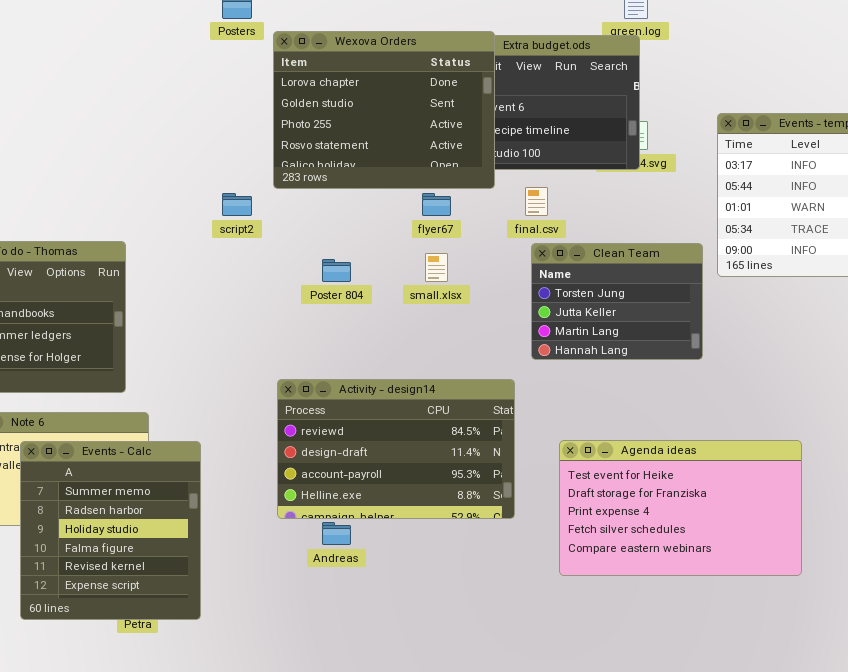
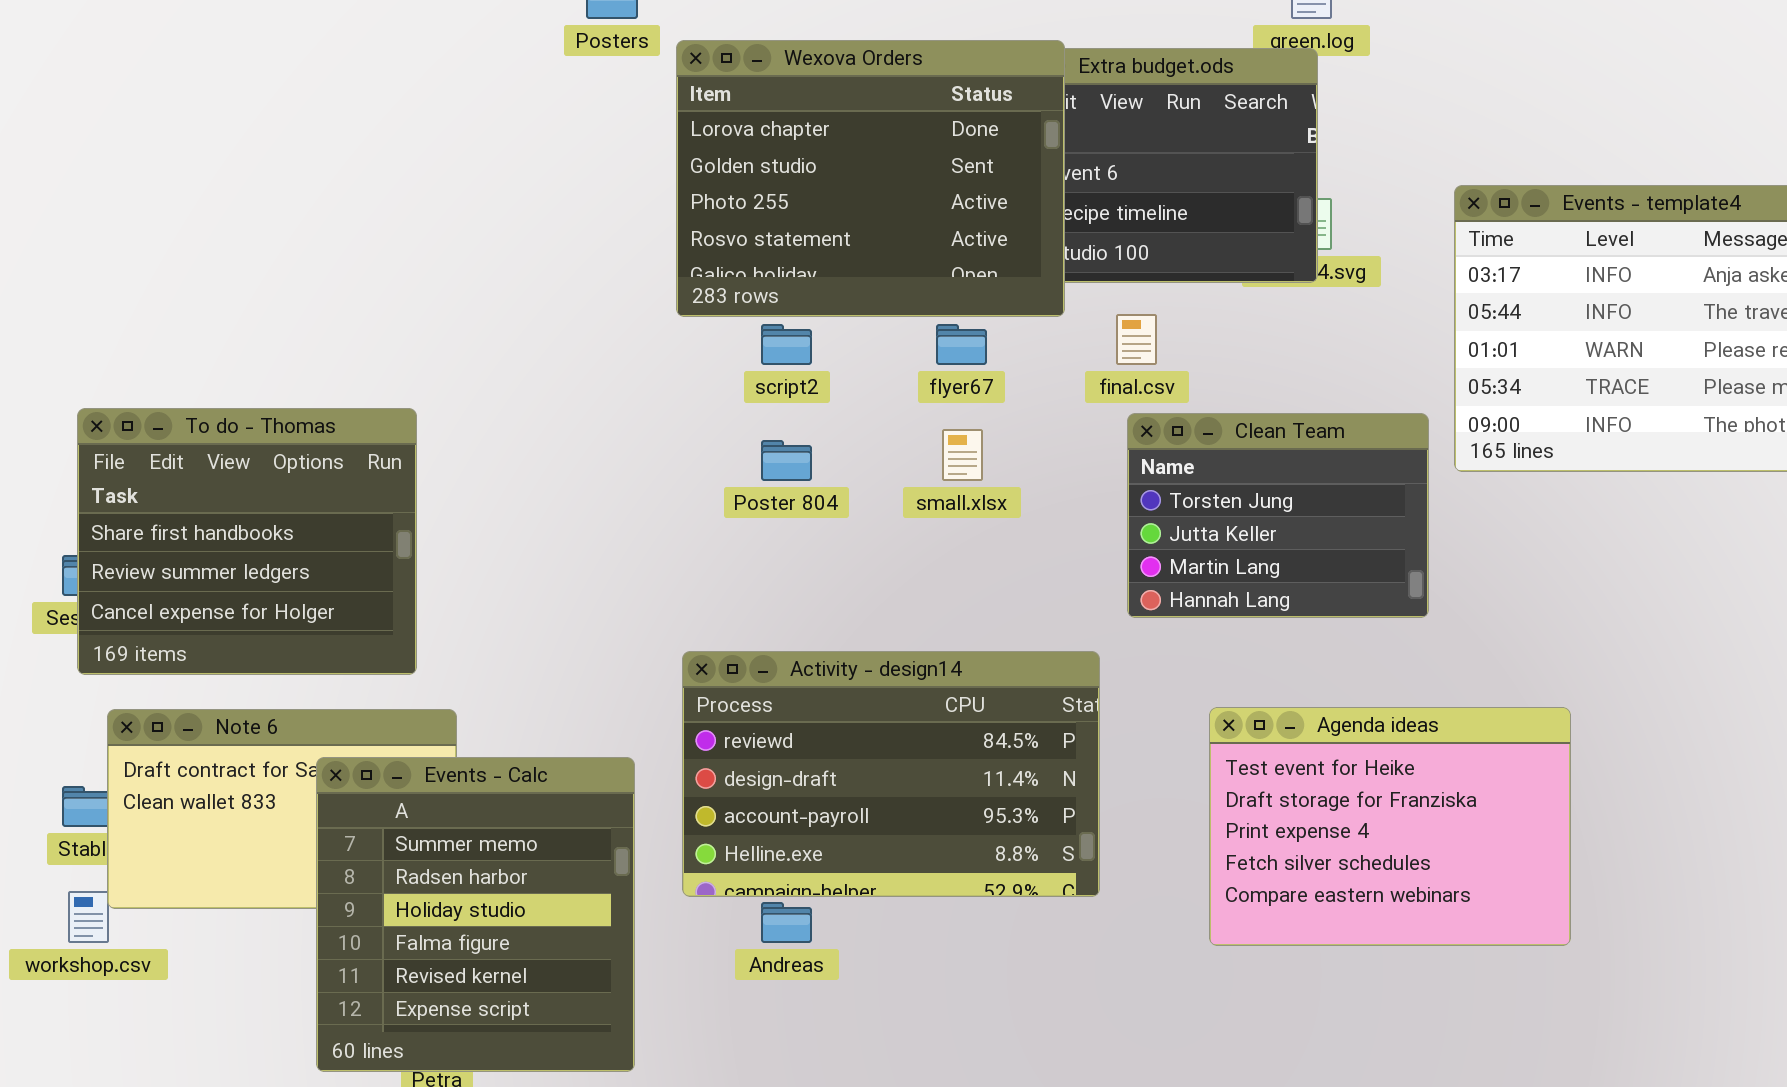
script2: [222,193,252,216] -> [761,324,812,365], moved
Agenda ideas: [559,440,802,576] -> [1209,707,1571,946], moved, resized
Events - Calc: [20,441,201,620] -> [316,757,635,1072], moved

